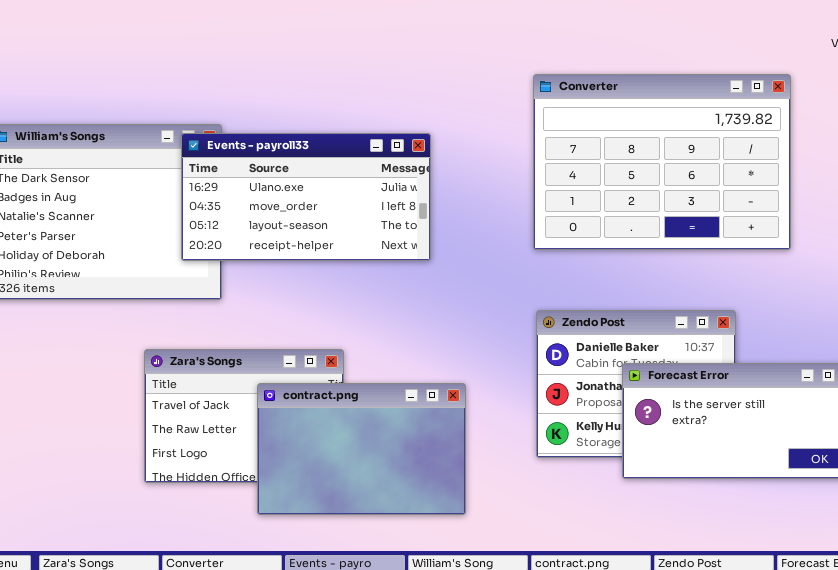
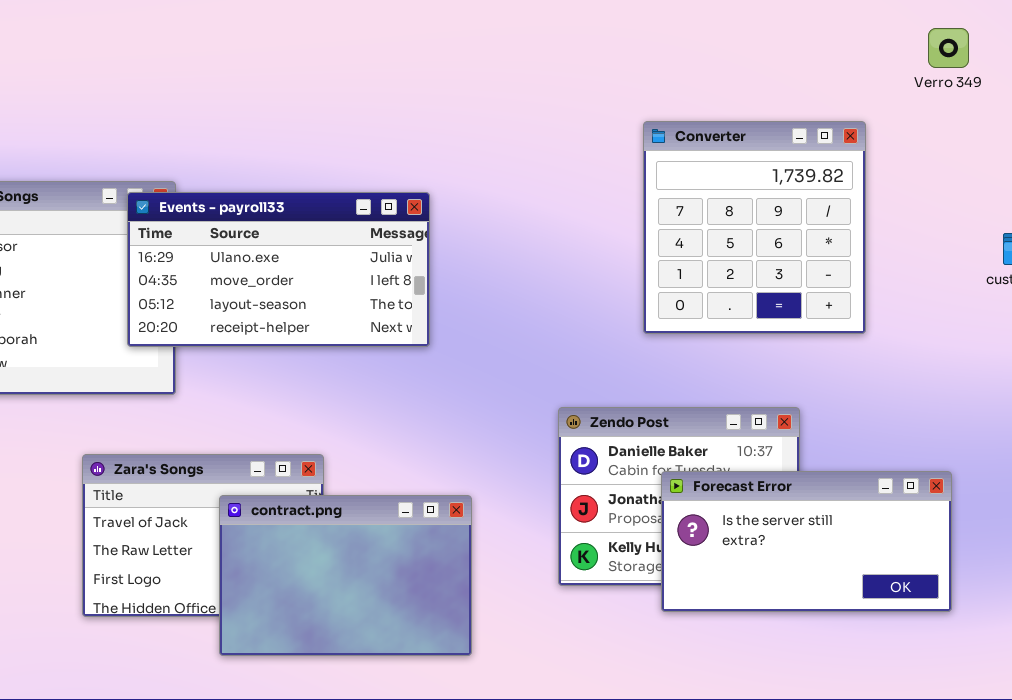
Converter: [533,74,791,250] -> [643,121,866,334], resized

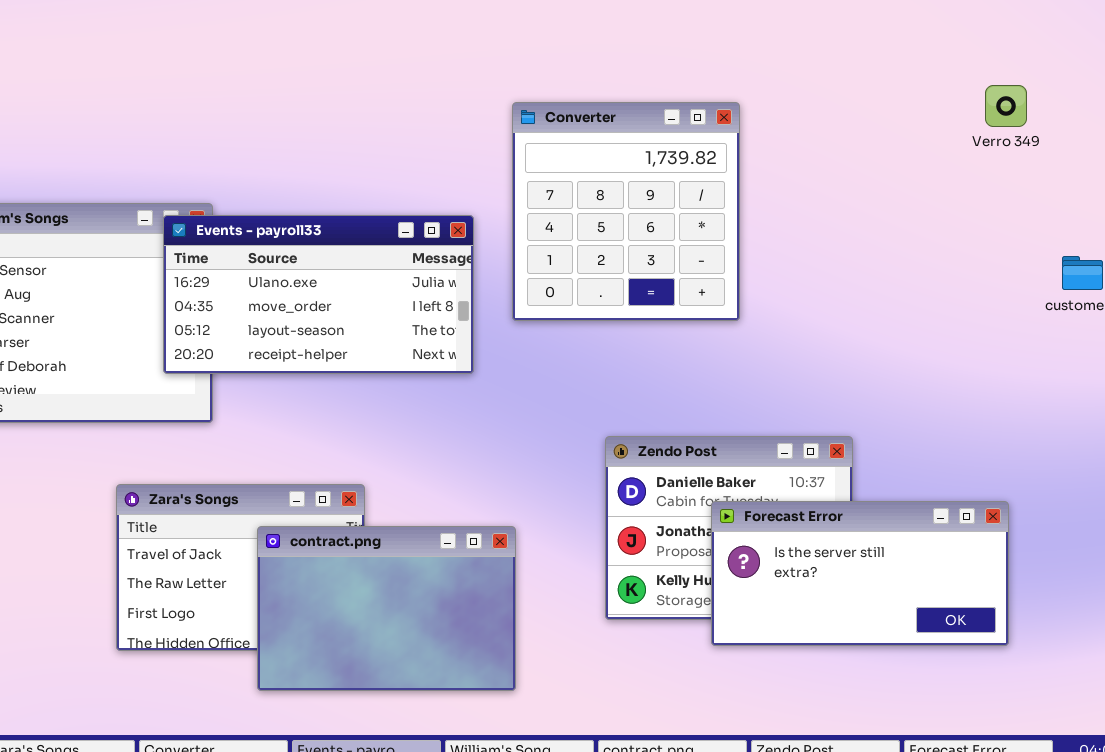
Verro 349: [928,28,969,68] -> [985,85,1027,127], moved
Converter: [643,121,866,334] -> [512,102,740,321], moved

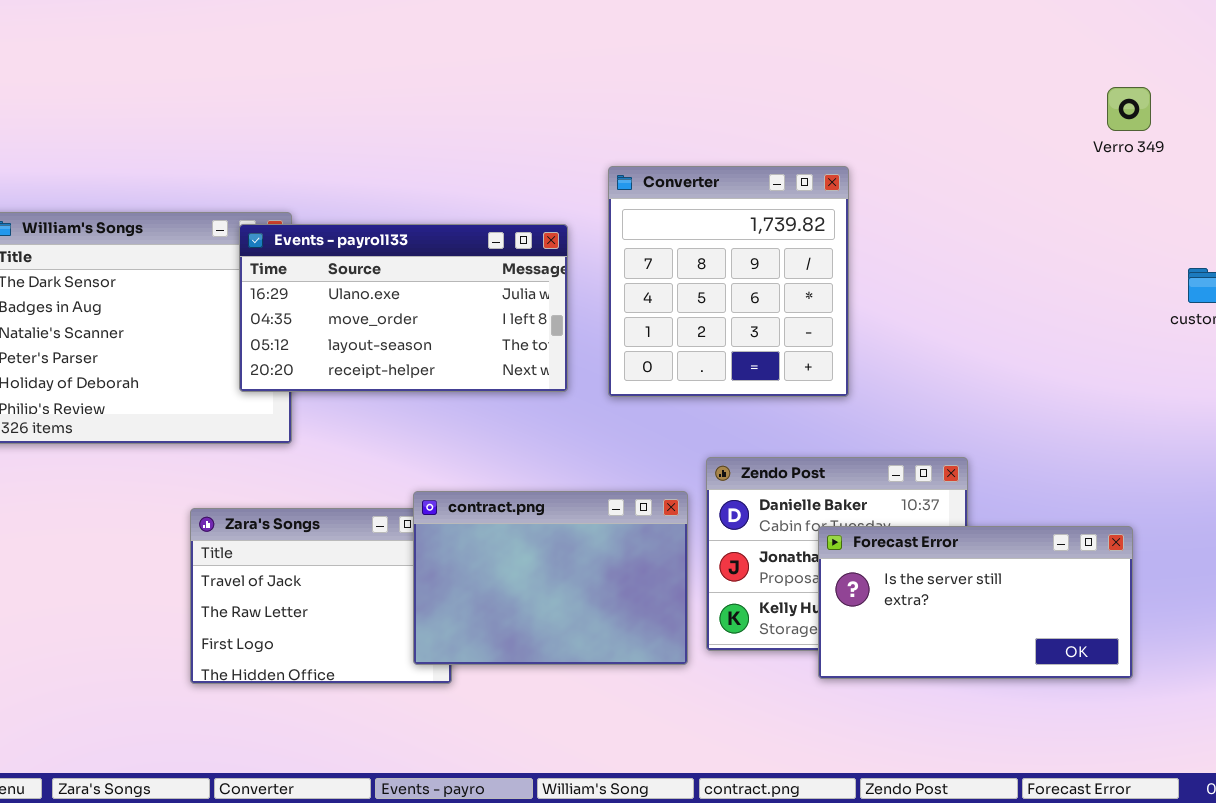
Converter: [512,102,740,321] -> [608,166,849,397], moved
contract.png: [257,526,516,691] -> [413,491,688,665], moved

